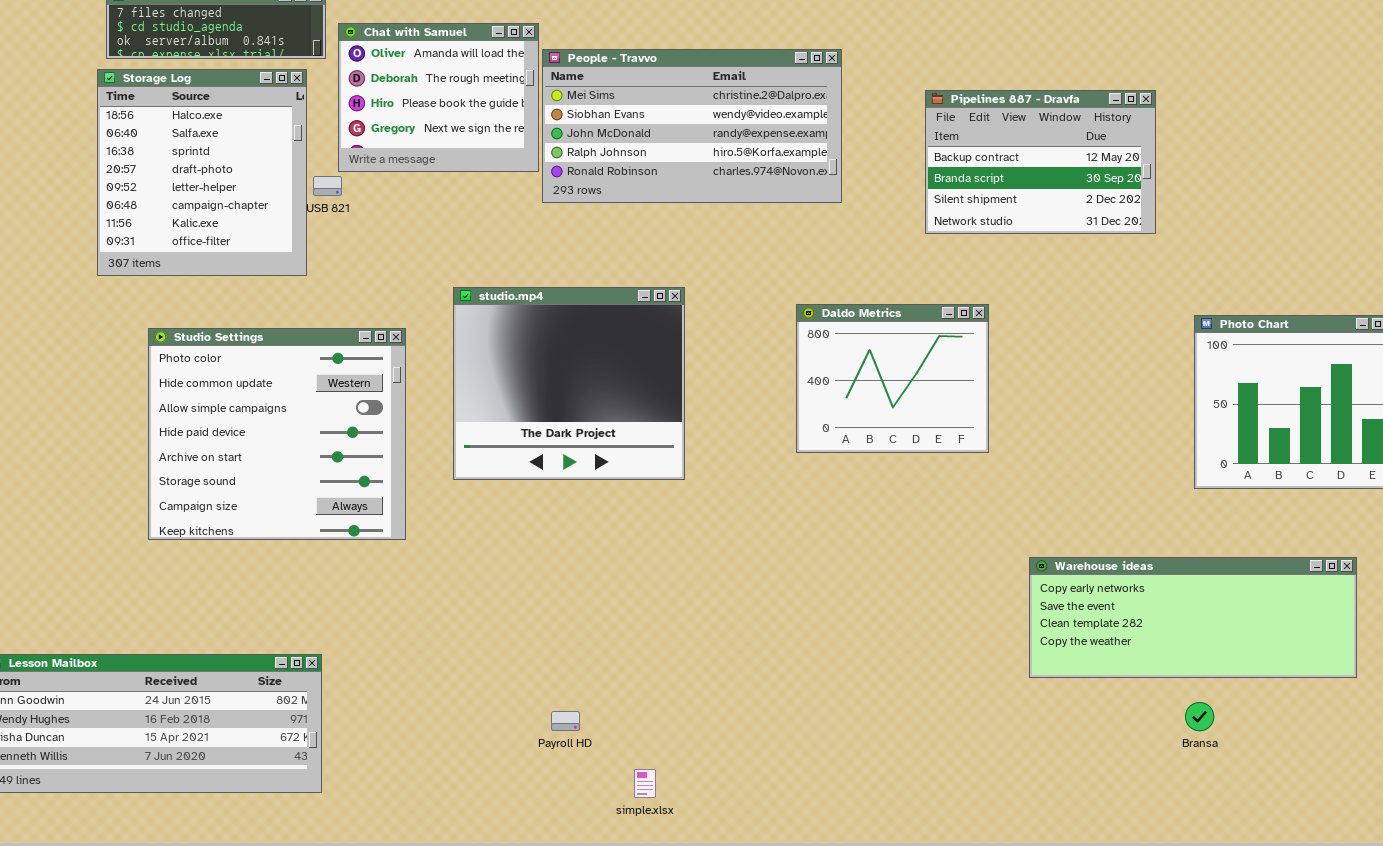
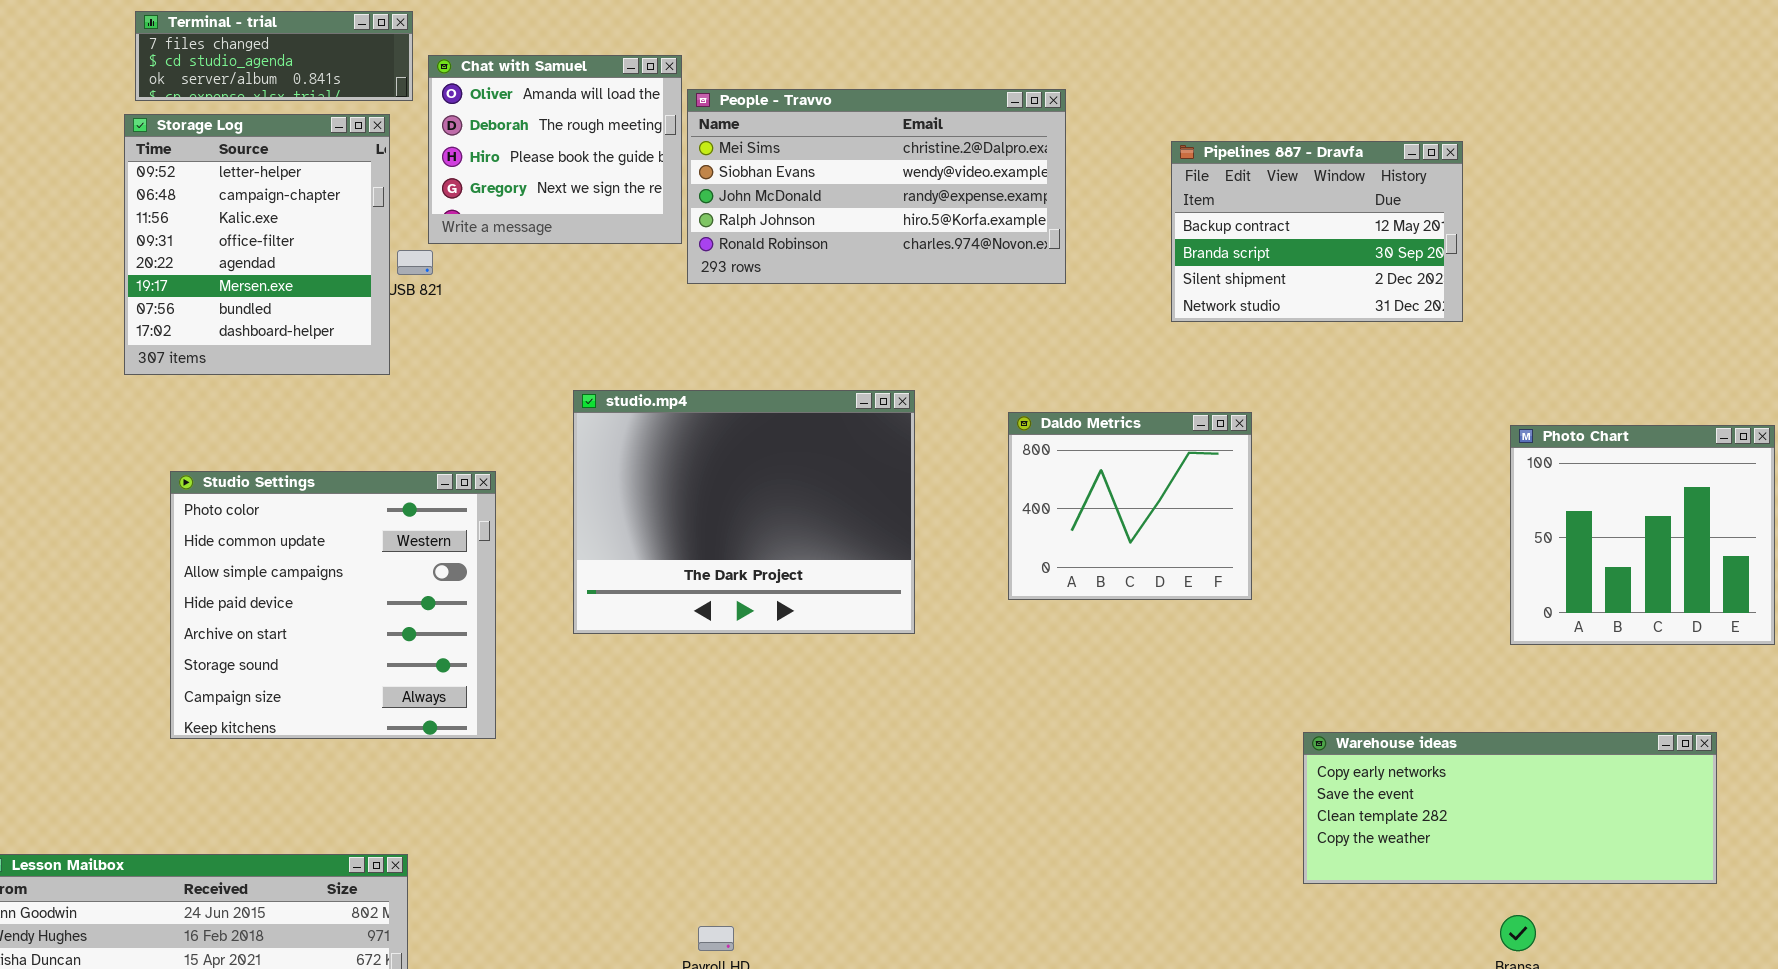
Storage Log: [97,69,307,276] -> [124,114,390,375], scrolled down 4 rows
studio.mp4: [453,287,685,480] -> [573,390,915,634], resized
Studio Settings: [148,328,406,540] -> [170,471,496,739], moved

